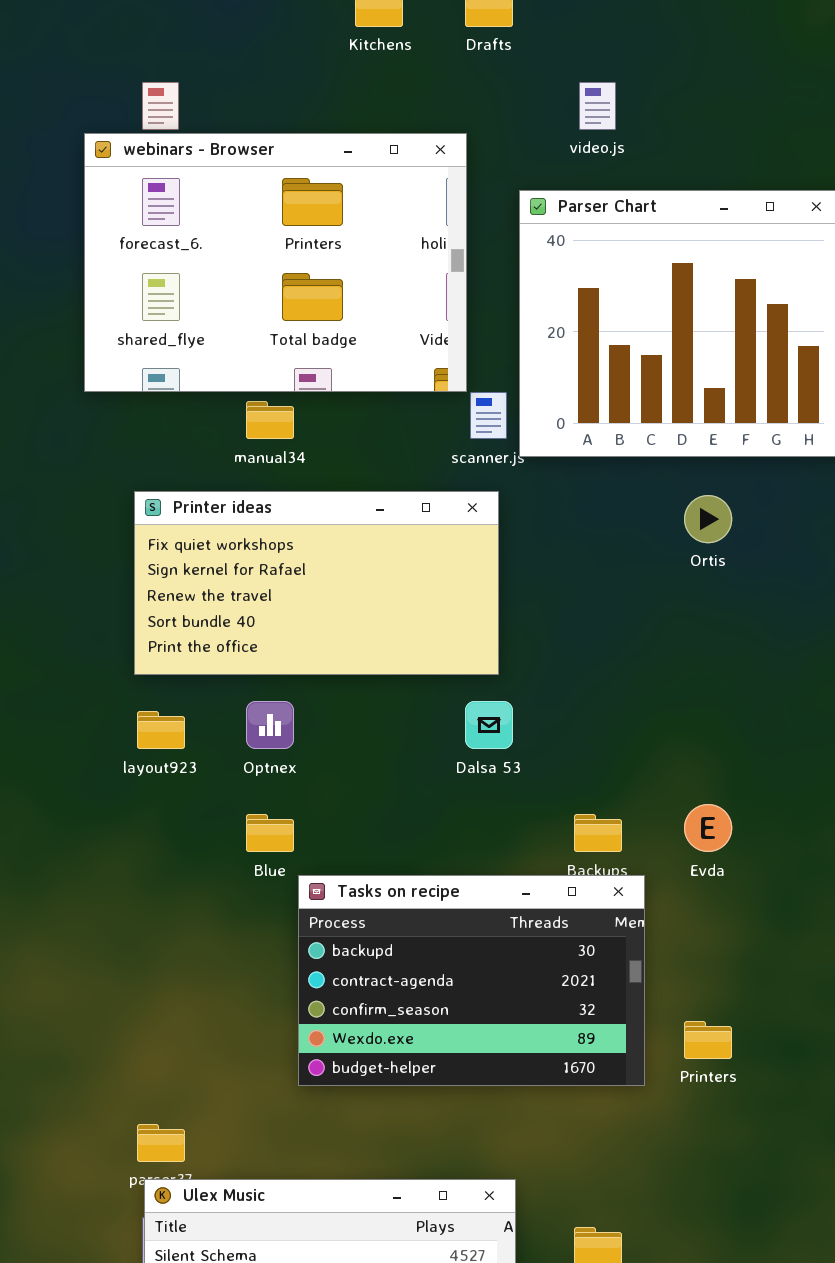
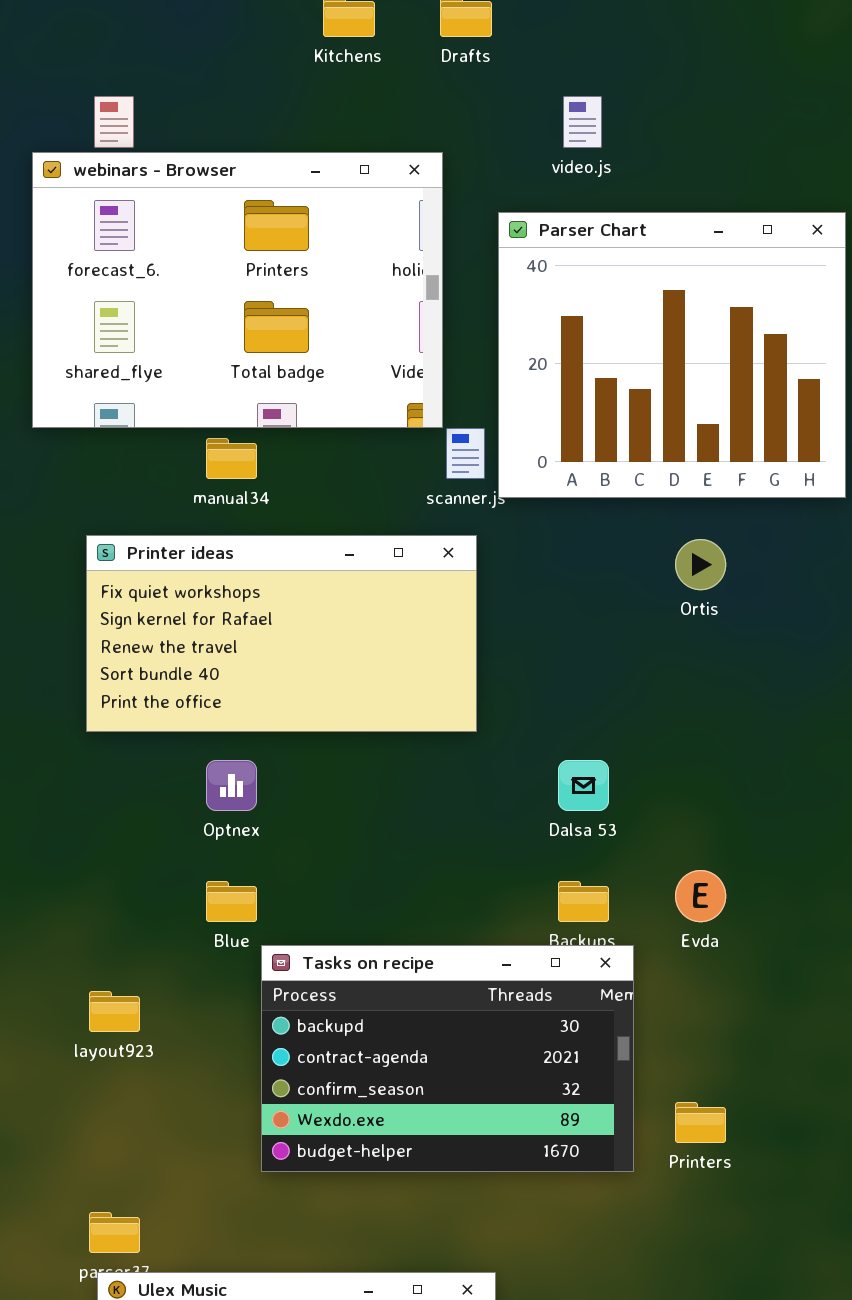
Dalsa 53: [465,701,513,749] -> [558,760,609,811], moved
layout923: [137,711,185,749] -> [89,991,140,1032], moved

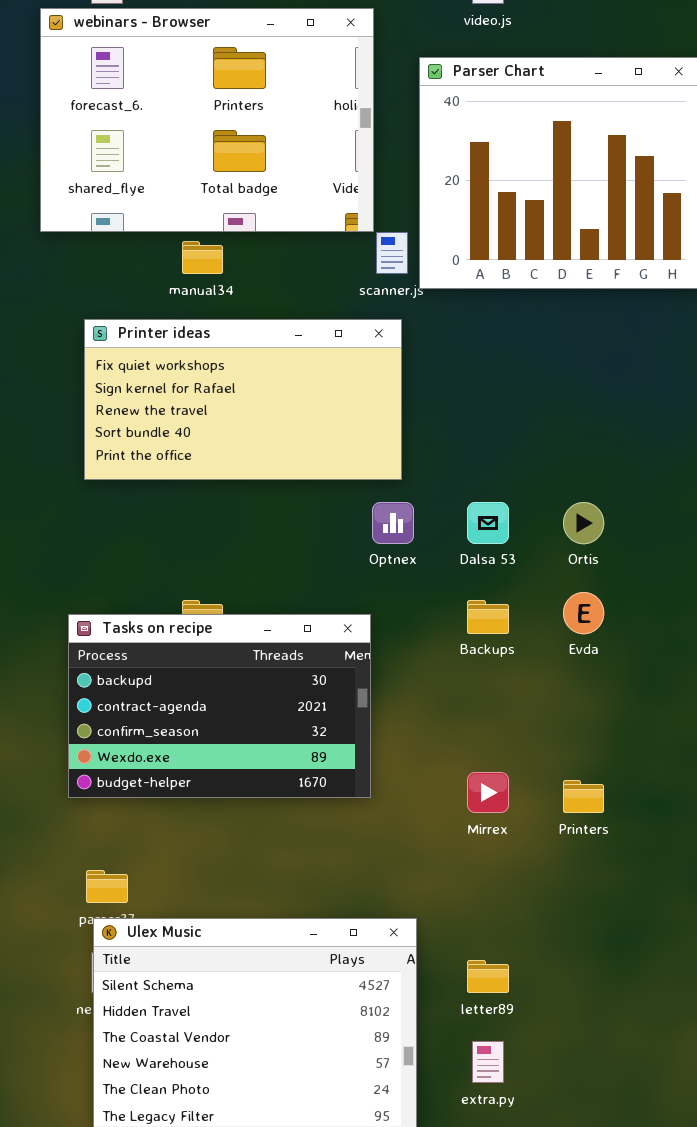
Ortis: [675,539,726,590] -> [563,502,604,544], moved
Optnex: [206,760,257,811] -> [372,502,414,544], moved
Tasks on recipe: [261,945,634,1172] -> [68,614,371,798], moved

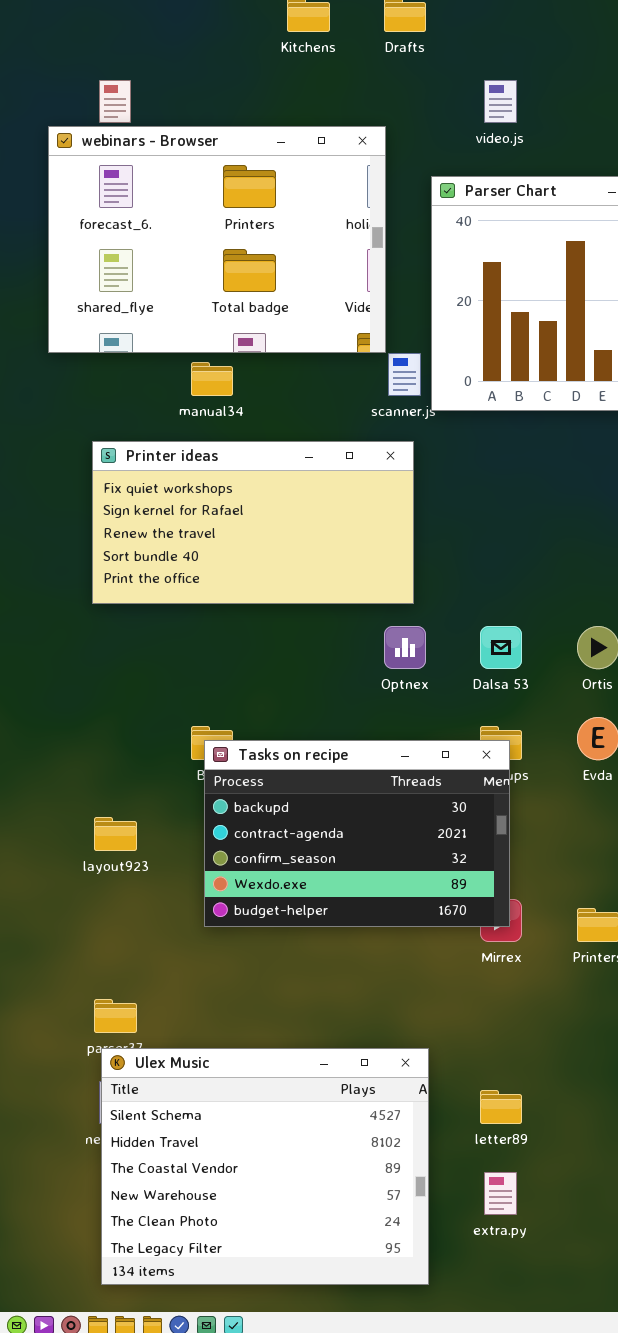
Tasks on recipe: [68,614,371,798] -> [204,740,510,927], moved

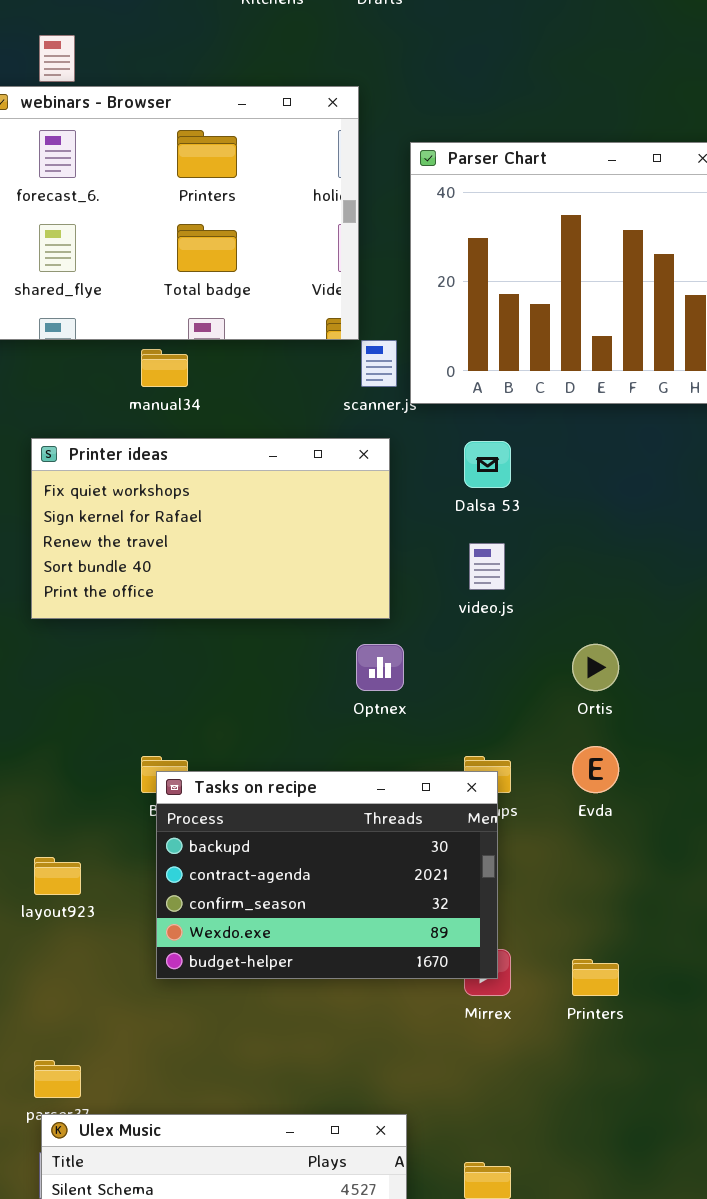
video.js: [484,80,517,123] -> [469,543,505,590], moved
Dalsa 53: [480,626,522,669] -> [464,441,511,488], moved

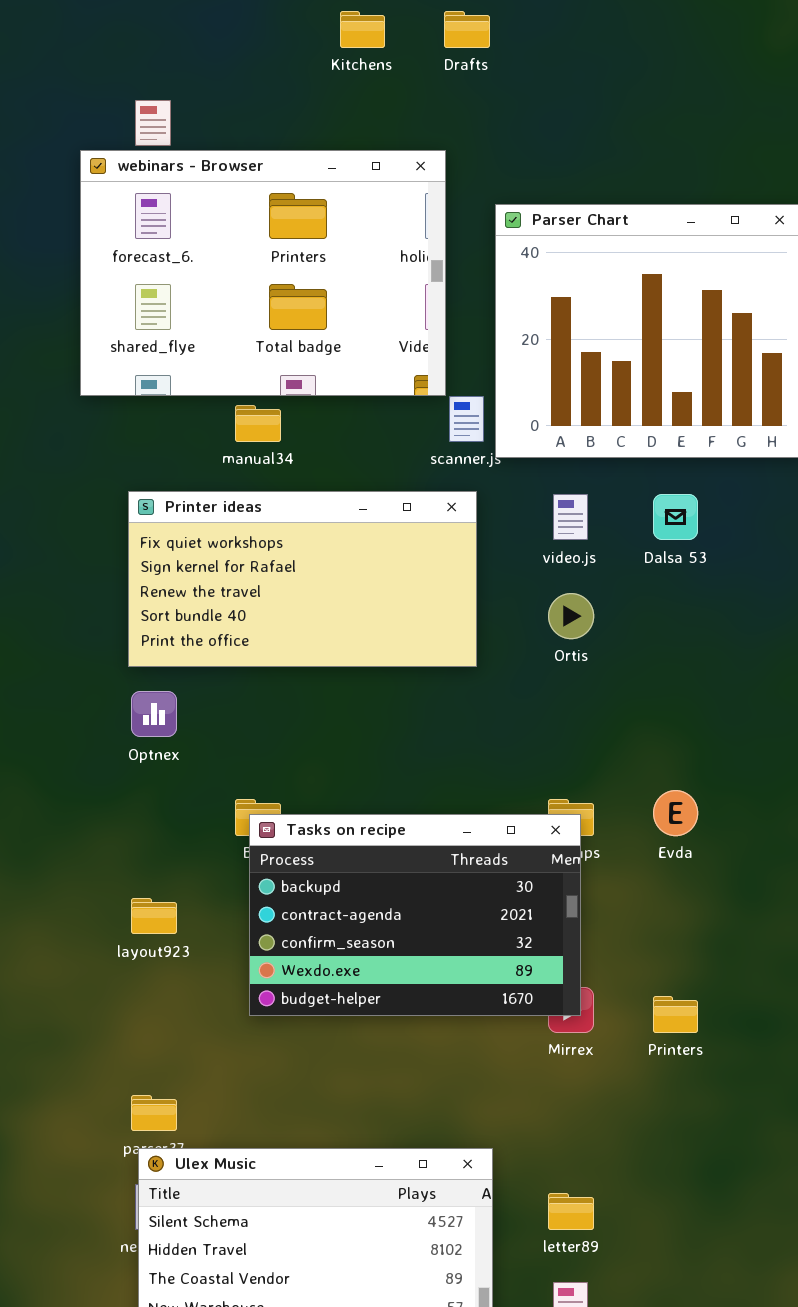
Dalsa 53: [464,441,511,488] -> [653,494,698,540], moved
video.js: [469,543,505,590] -> [553,494,588,540], moved
Optnex: [356,644,404,691] -> [131,691,177,737], moved
Ortis: [572,644,619,691] -> [548,593,594,639], moved

